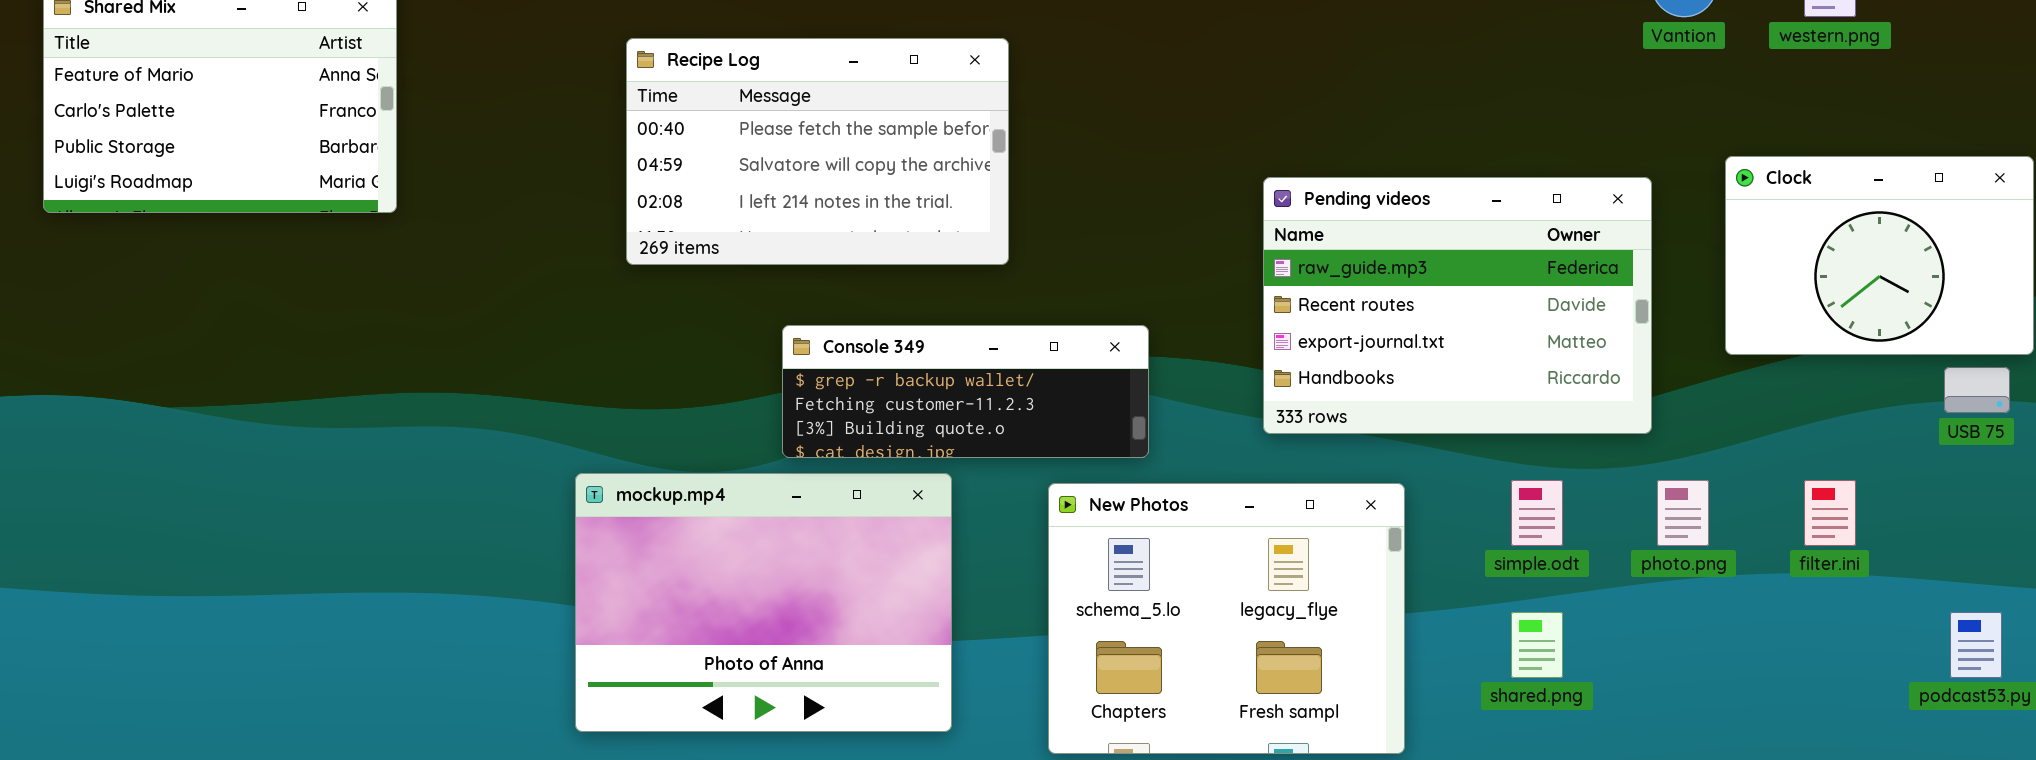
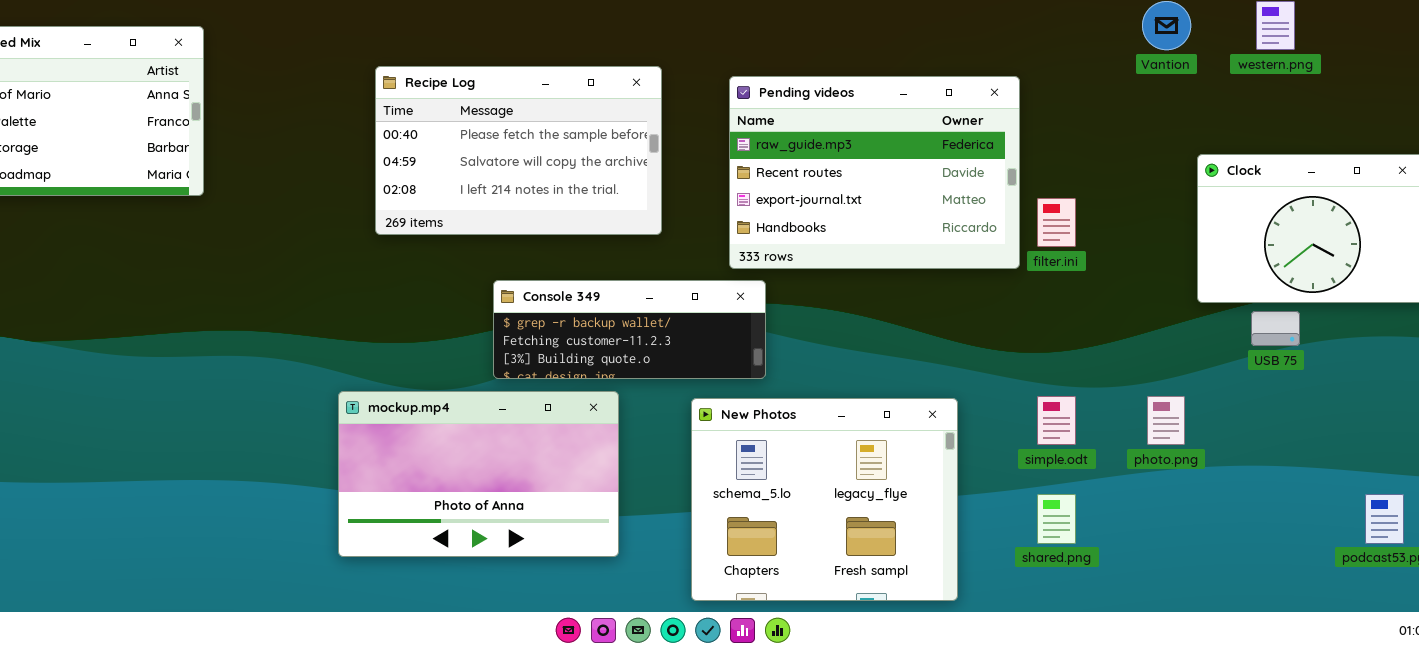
Pending videos: [1263,177,1652,434] -> [729,76,1020,269], moved
USB 75: [1944,367,2010,413] -> [1251,311,1300,346], moved
mockup.mp4: [575,473,952,732] -> [338,391,619,557], resized
filter.ini: [1804,480,1856,546] -> [1037,198,1076,247], moved

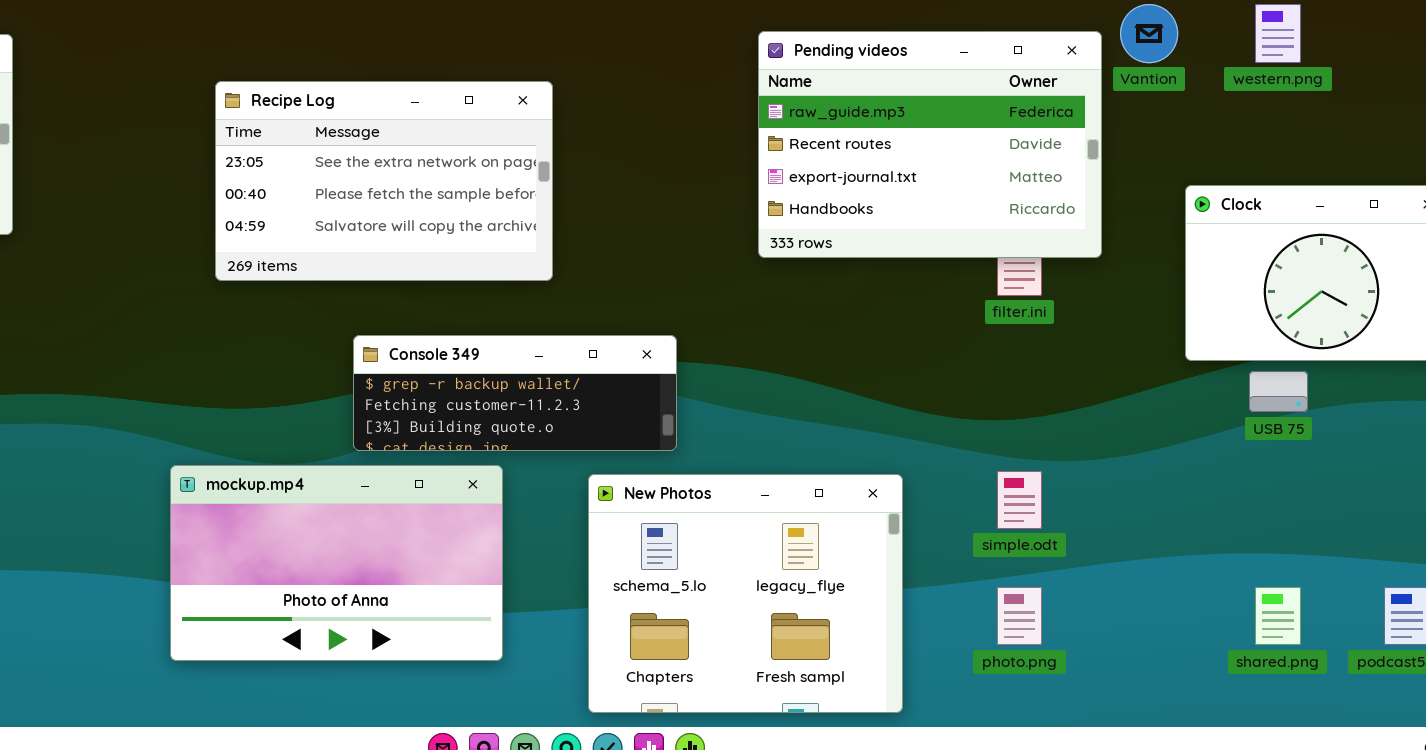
Recipe Log: [375,66,662,235] -> [215,81,553,281], scrolled up 1 row
Pending videos: [729,76,1020,269] -> [758,31,1102,258], moved
photo.png: [1147,396,1185,445] -> [997,587,1042,645], moved
shared.png: [1037,494,1076,544] -> [1255,587,1301,645], moved

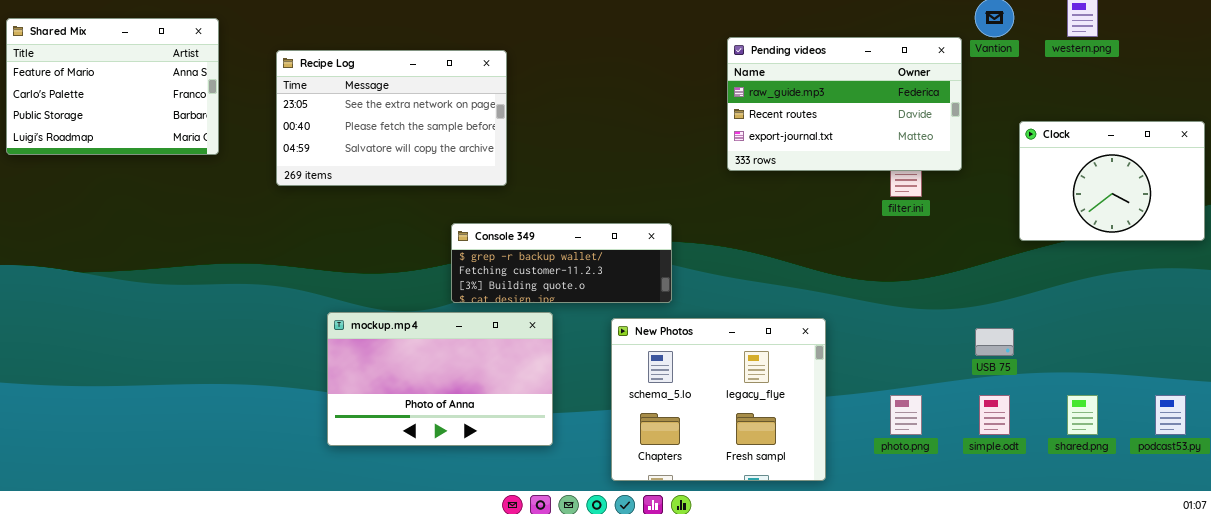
Pending videos: [758,31,1102,258] -> [727,37,962,171], resized
Recipe Log: [215,81,553,281] -> [276,50,507,186], moved
USB 75: [1249,371,1308,412] -> [975,328,1014,356], moved
simple.odt: [997,471,1042,529] -> [979,395,1010,435], moved

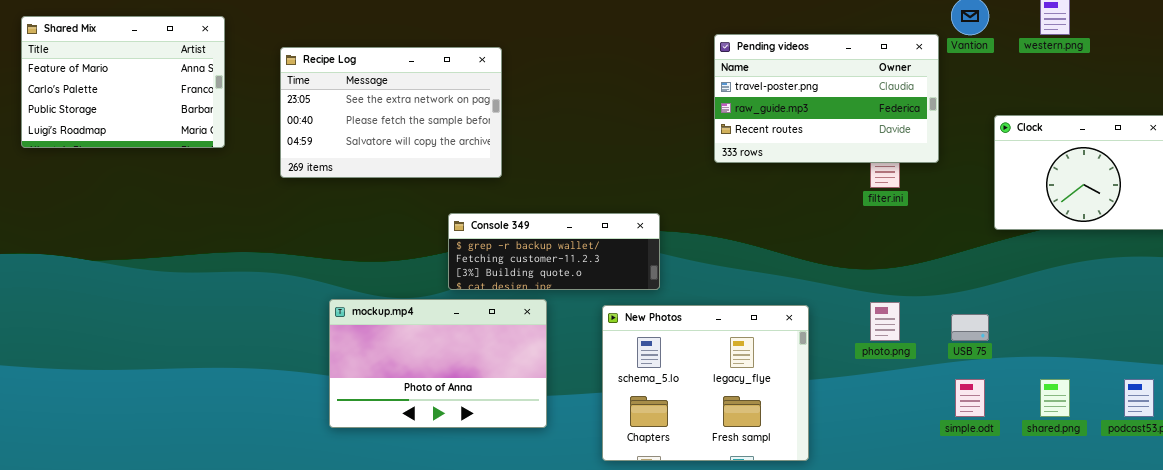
Pending videos: [727,37,962,171] -> [714,34,939,163], scrolled up 1 row
photo.png: [890,395,922,435] -> [870,302,900,341], moved

